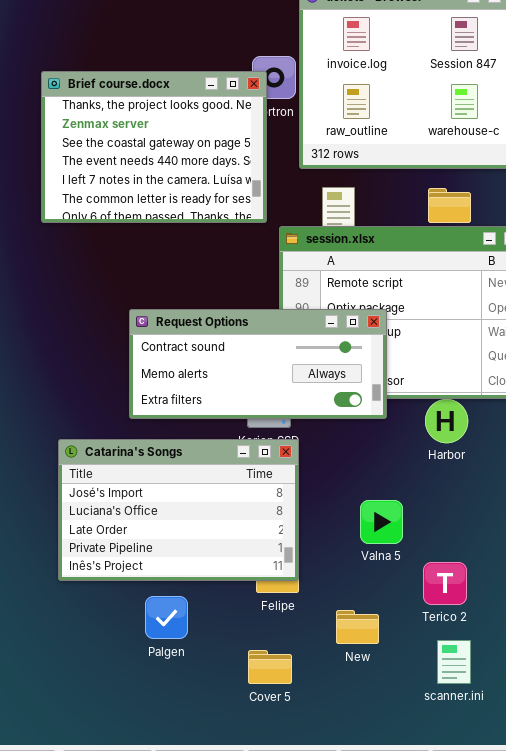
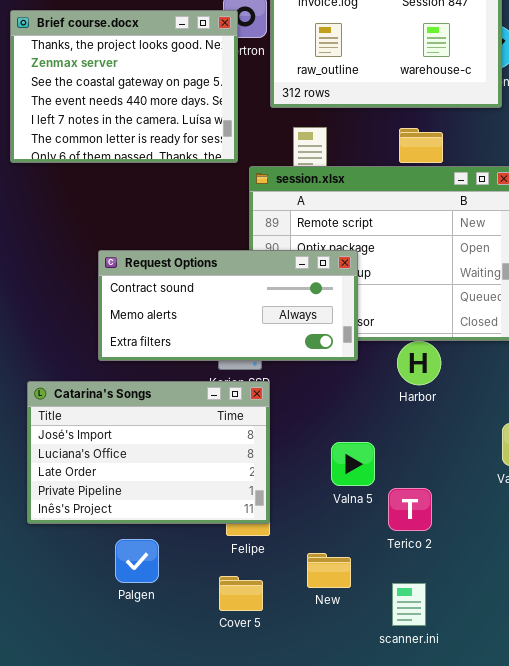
Terico 2: [423,562,467,605] -> [388,488,432,531], moved
scanner.ini: [437,640,471,684] -> [392,583,426,626], moved
Cover 5: [248,650,292,684] -> [219,576,263,611], moved

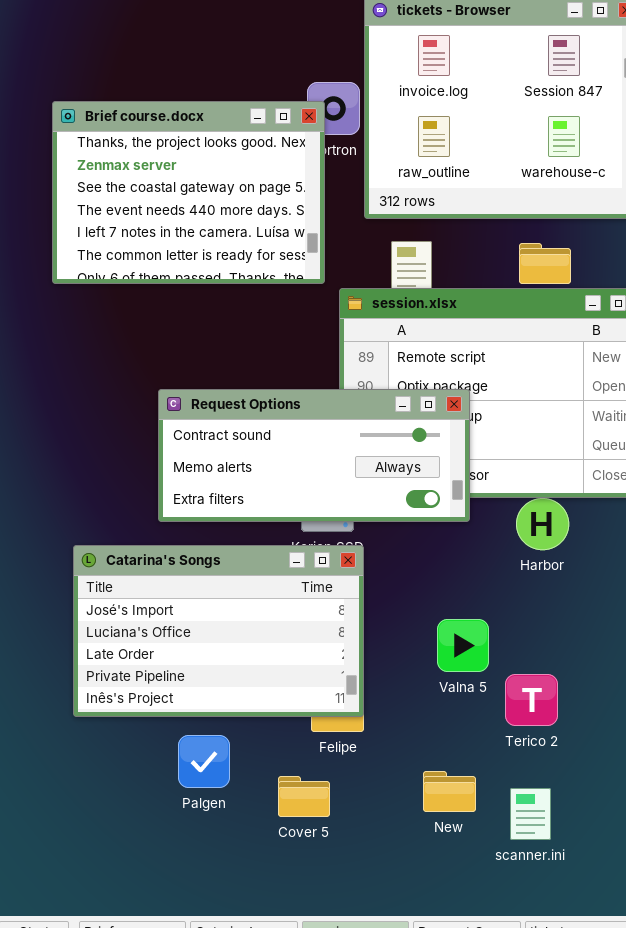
New: [307,553,351,588] -> [423,771,476,812], moved
Cover 5: [219,576,263,611] -> [278,776,330,817], moved

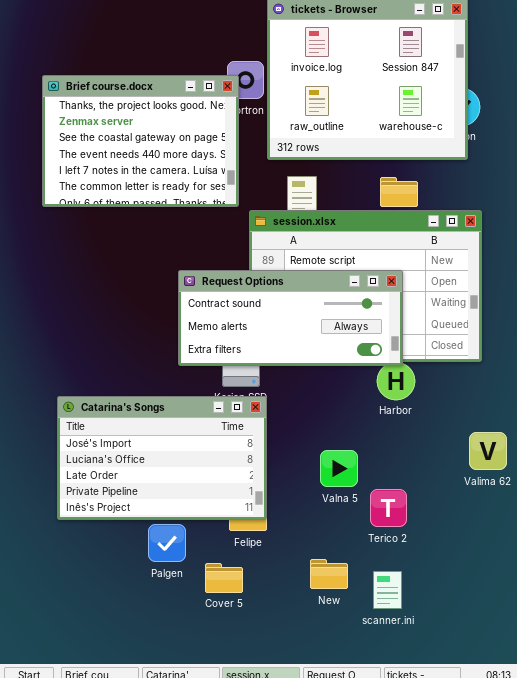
Request Options: [158,389,470,522] -> [178,270,403,366], moved
Palgen: [178,735,230,788] -> [148,524,186,562], moved

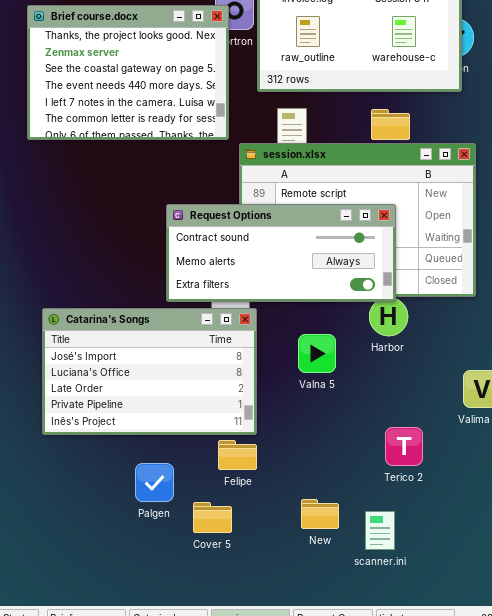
Catarina's Songs: [57,396,267,520] -> [42,308,257,435], moved
Valna 5: [320,450,358,487] -> [298,334,336,373], moved
Terico 2: [370,489,407,527] -> [385,427,423,466], moved

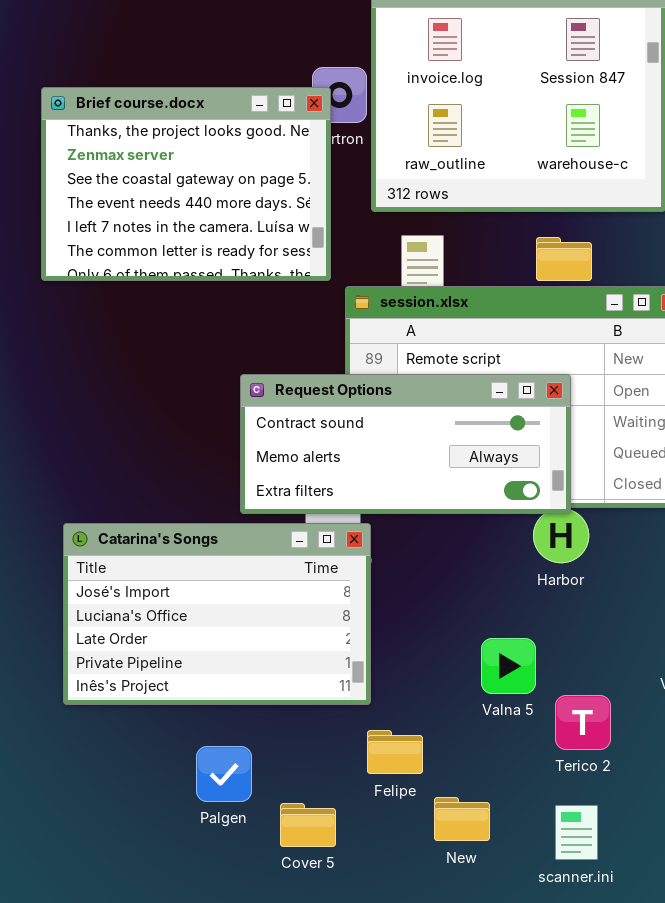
Valna 5: [298,334,336,373] -> [481,638,536,694], moved
Felipe: [218,440,257,470] -> [367,730,423,774], moved
scanner.ini: [365,511,395,550] -> [555,805,598,860], moved

